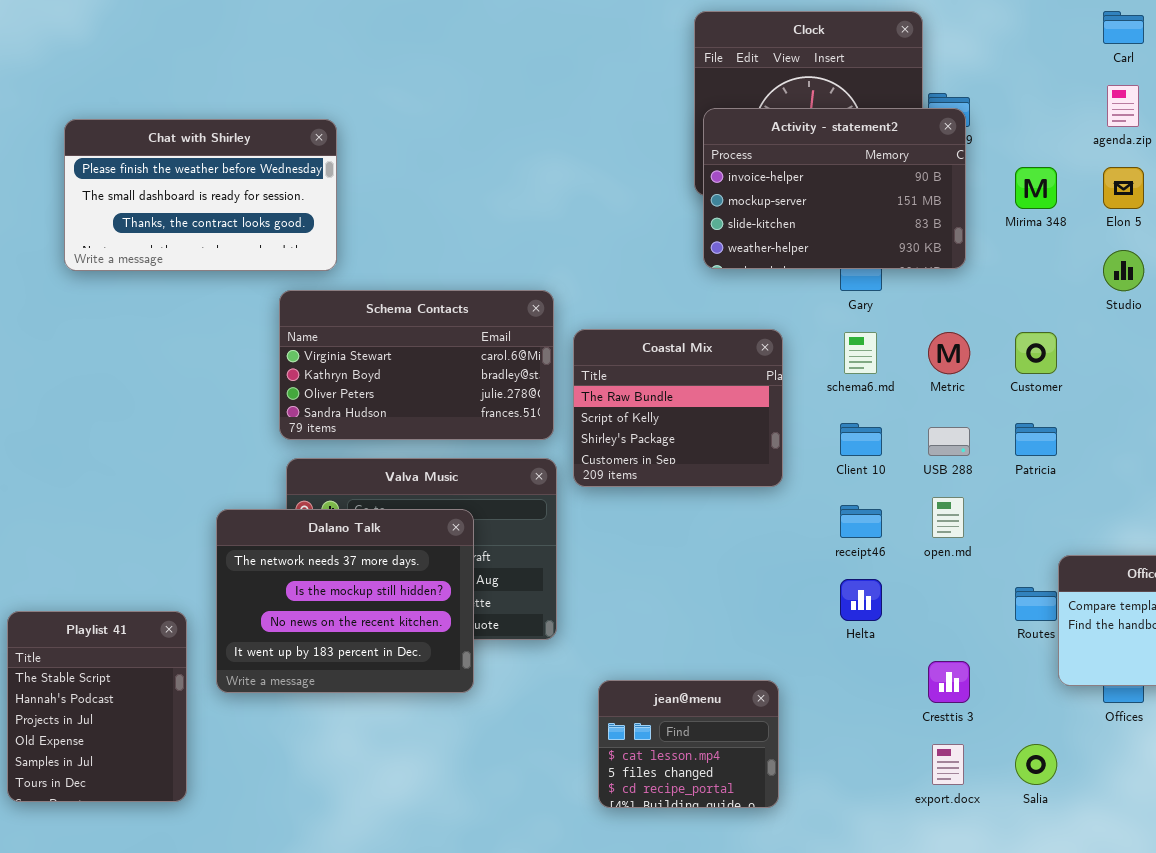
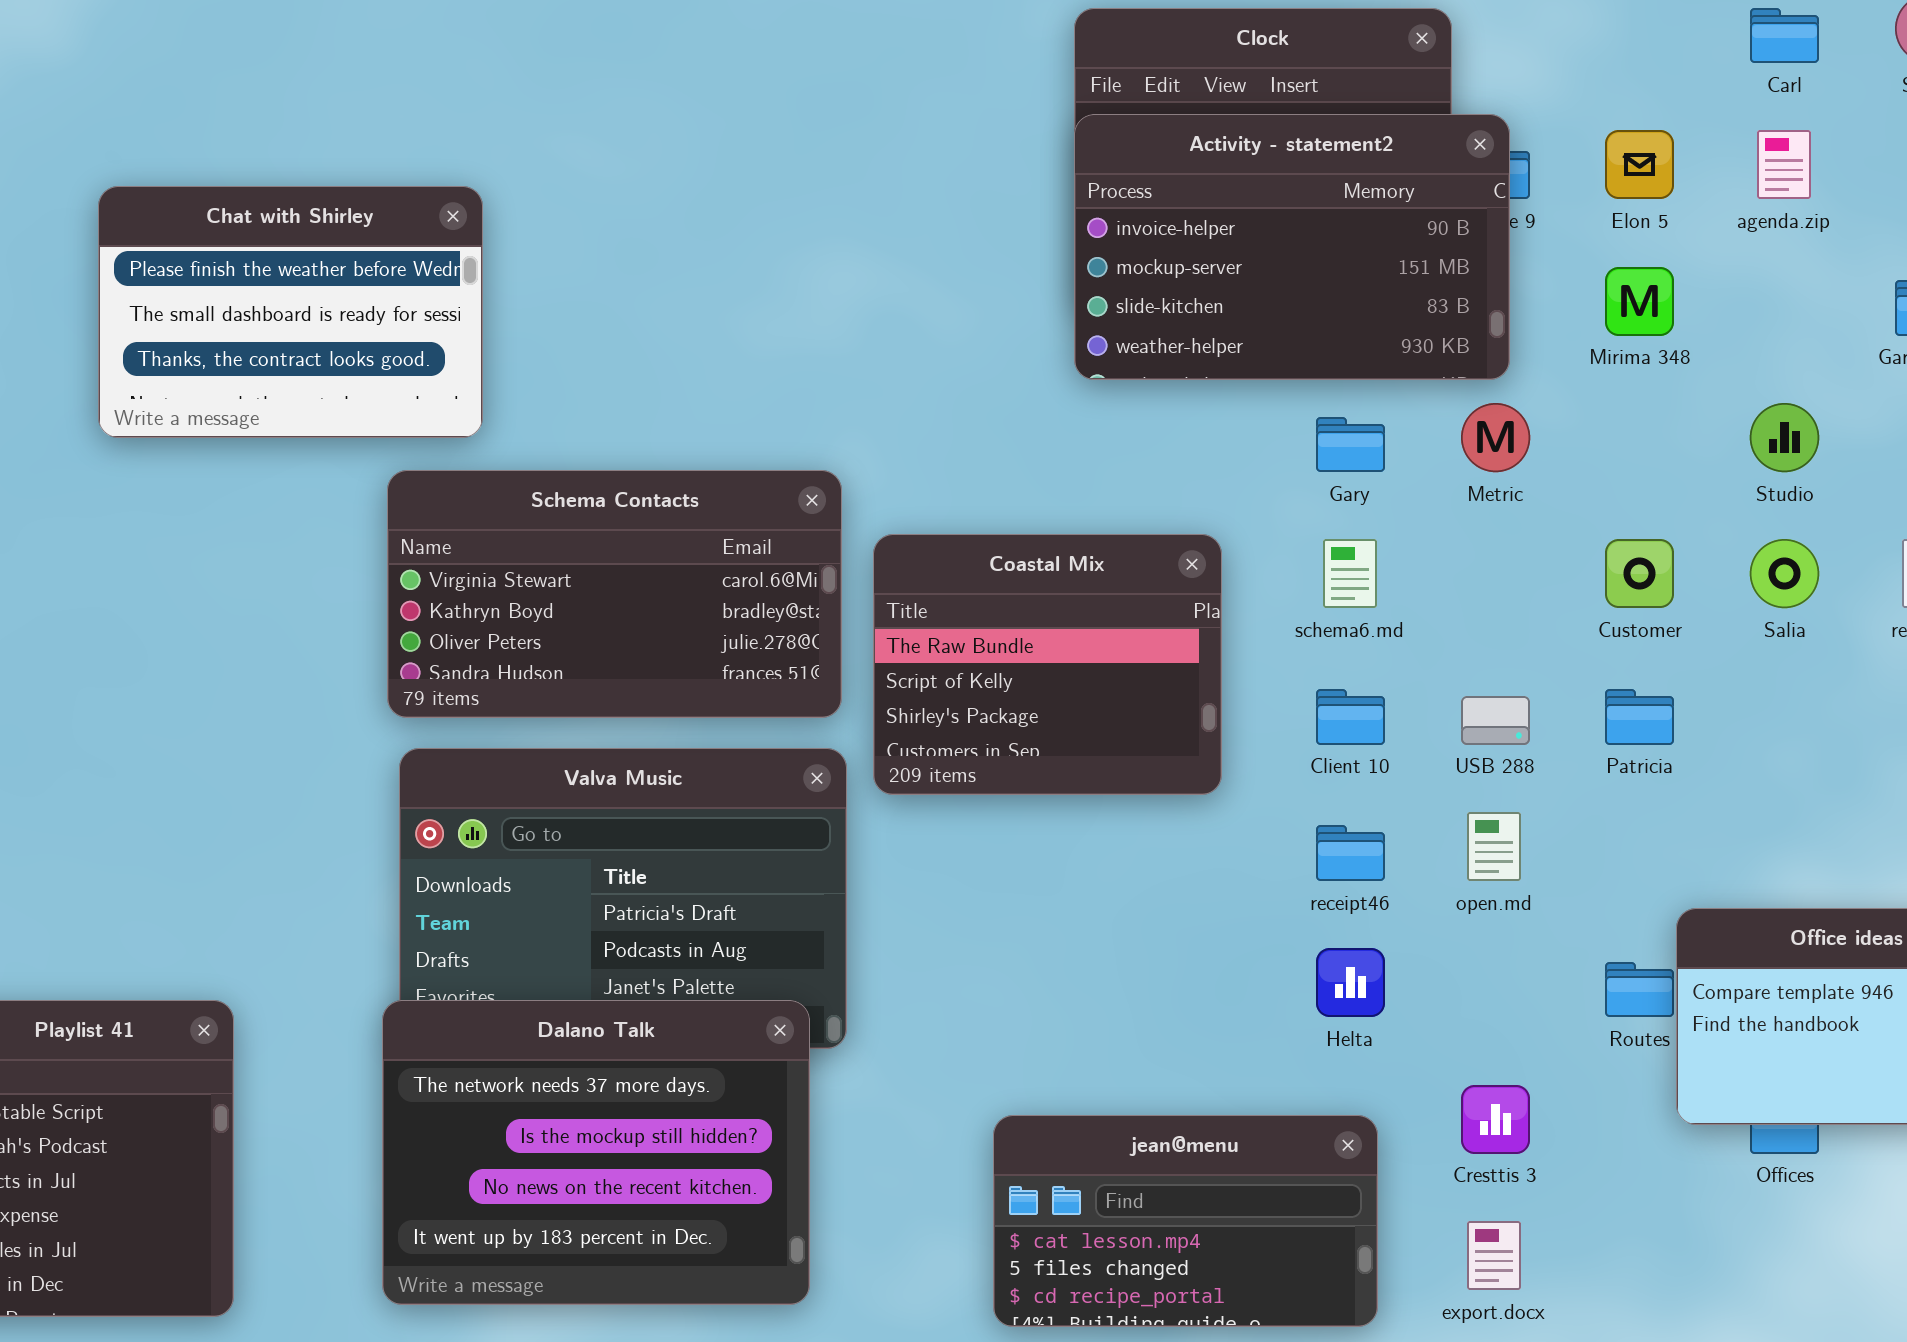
Activity - statement2: [703,108,966,269] -> [1074,114,1510,380], moved
Chat with Shirley: [64,119,337,271] -> [98,186,483,438], resized
Elon 5: [1103,167,1144,209] -> [1605,130,1674,199], moved
Metric: [928,332,970,374] -> [1461,403,1530,472], moved
Dalano Talk: [216,509,474,693] -> [382,1000,810,1305], moved
jean@menu: [598,680,779,808] -> [993,1115,1378,1327], moved, resized
Salia: [1015,744,1057,785] -> [1750,539,1819,608], moved

